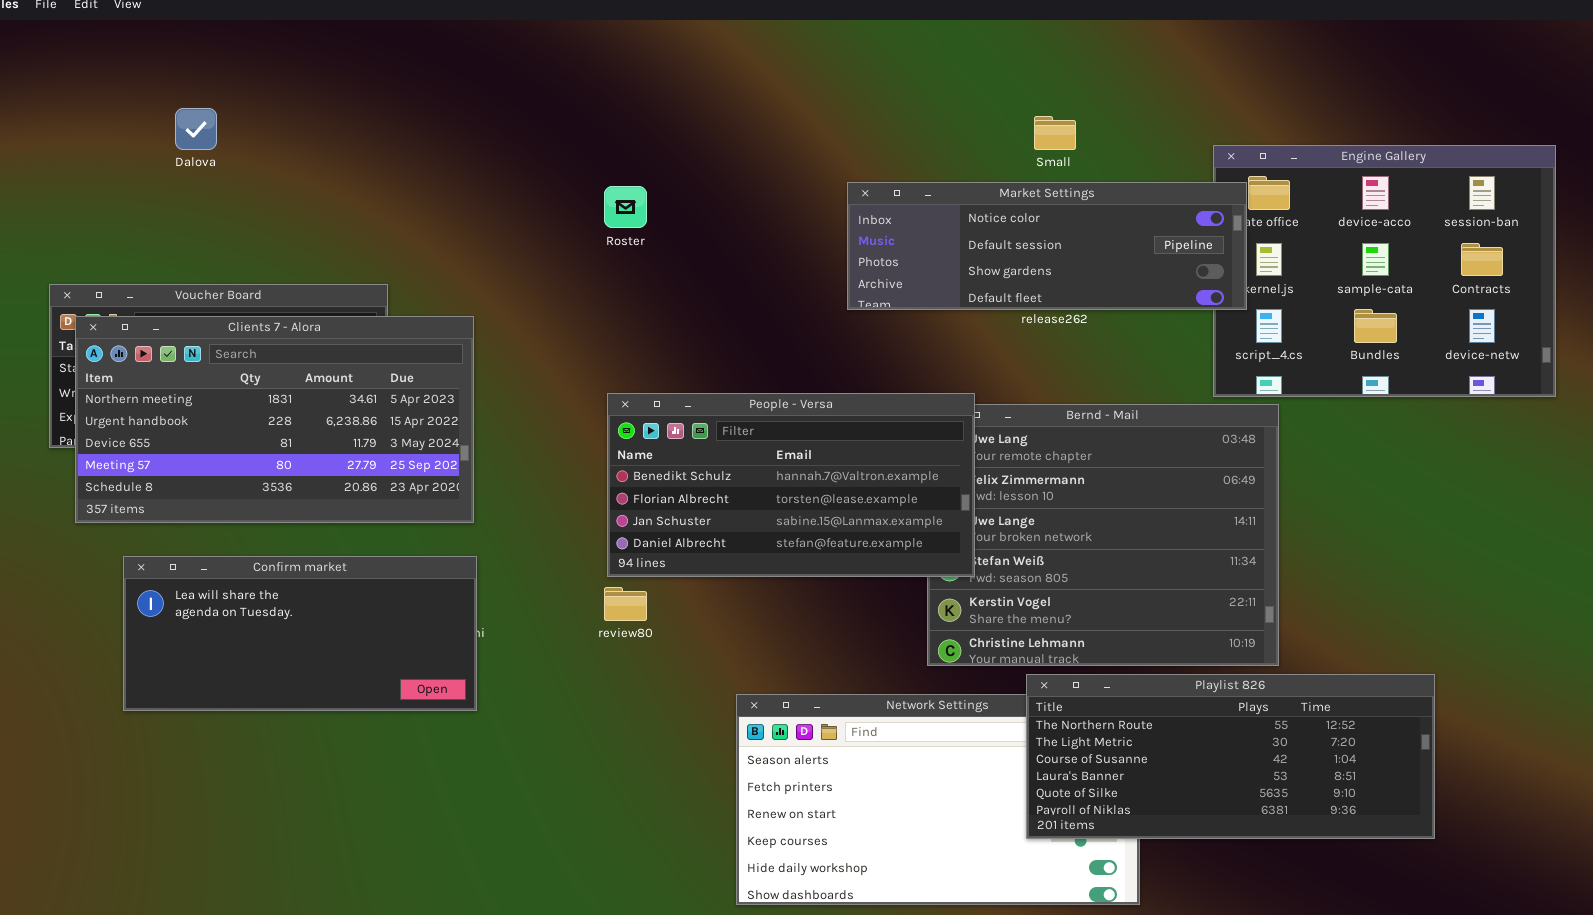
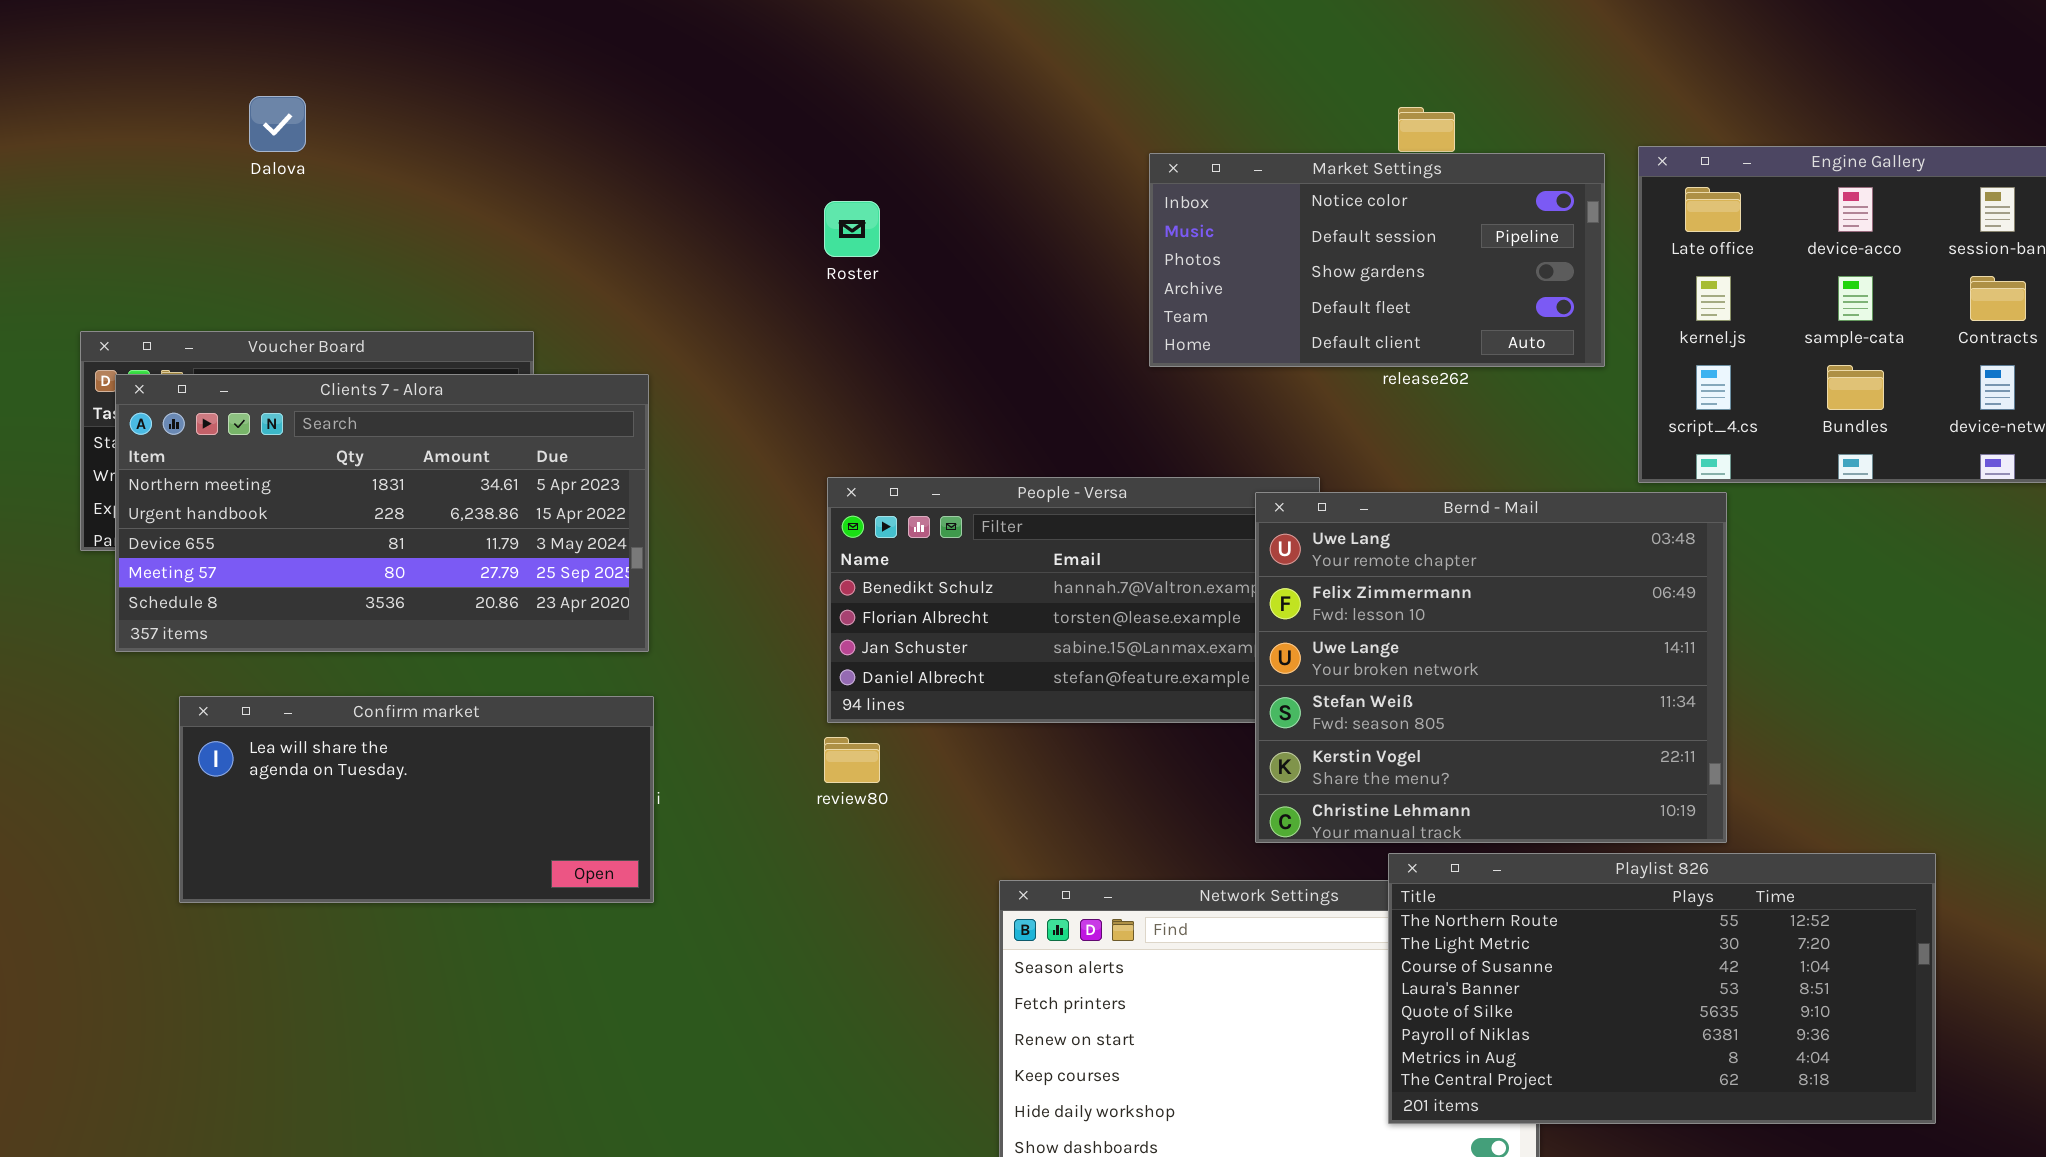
Market Settings: [847,182,1247,310] -> [1149,153,1605,367], resized
Bernd - Mail: [927,404,1279,666] -> [1255,492,1727,843], raised
Playlist 826: [1026,674,1435,839] -> [1388,853,1936,1124], resized

